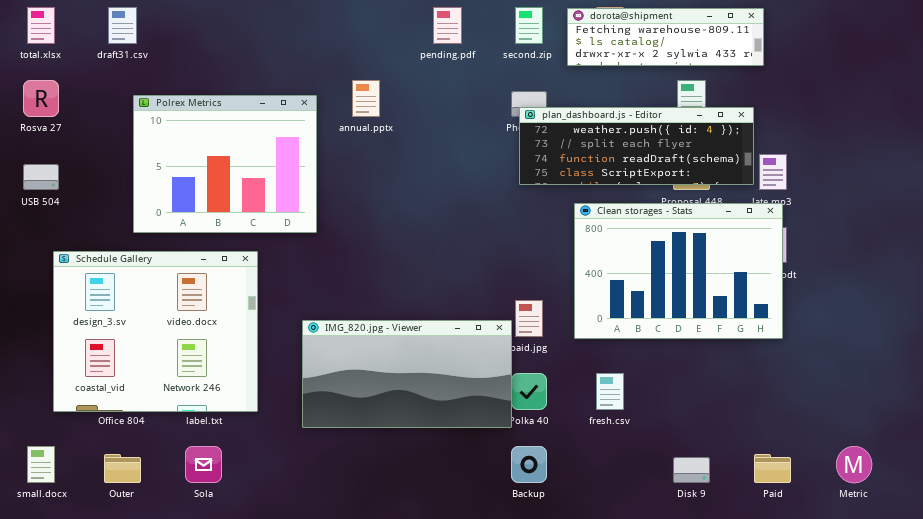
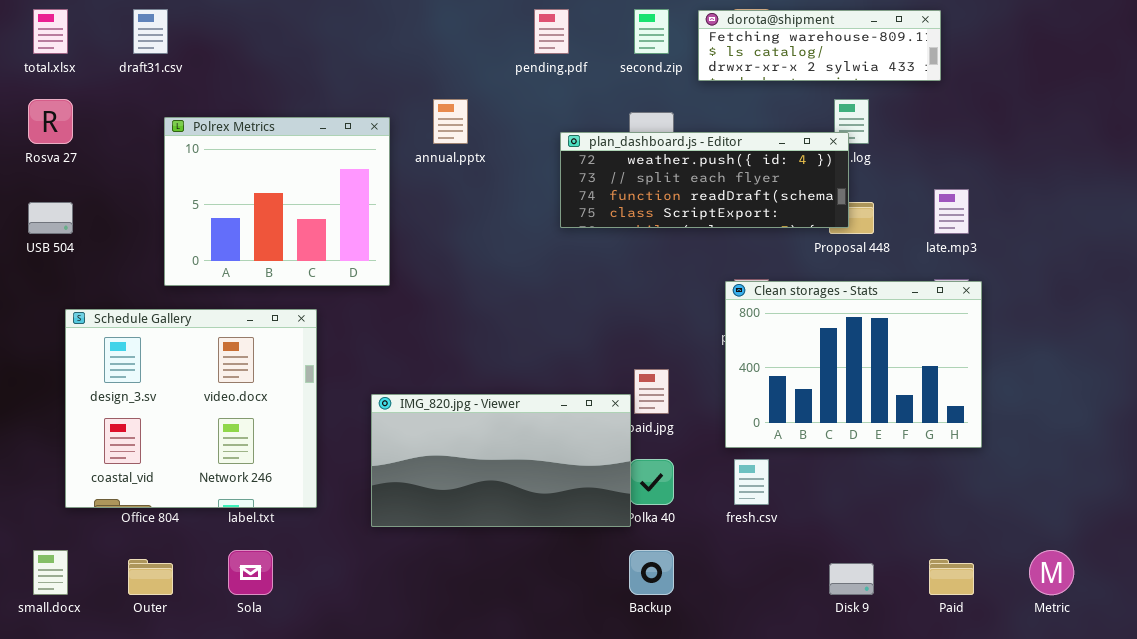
plan_dashboard.js - Editor: [519,107,754,185] -> [560,132,849,228], moved
Clean storages - Stats: [574,203,783,339] -> [725,281,982,448], moved

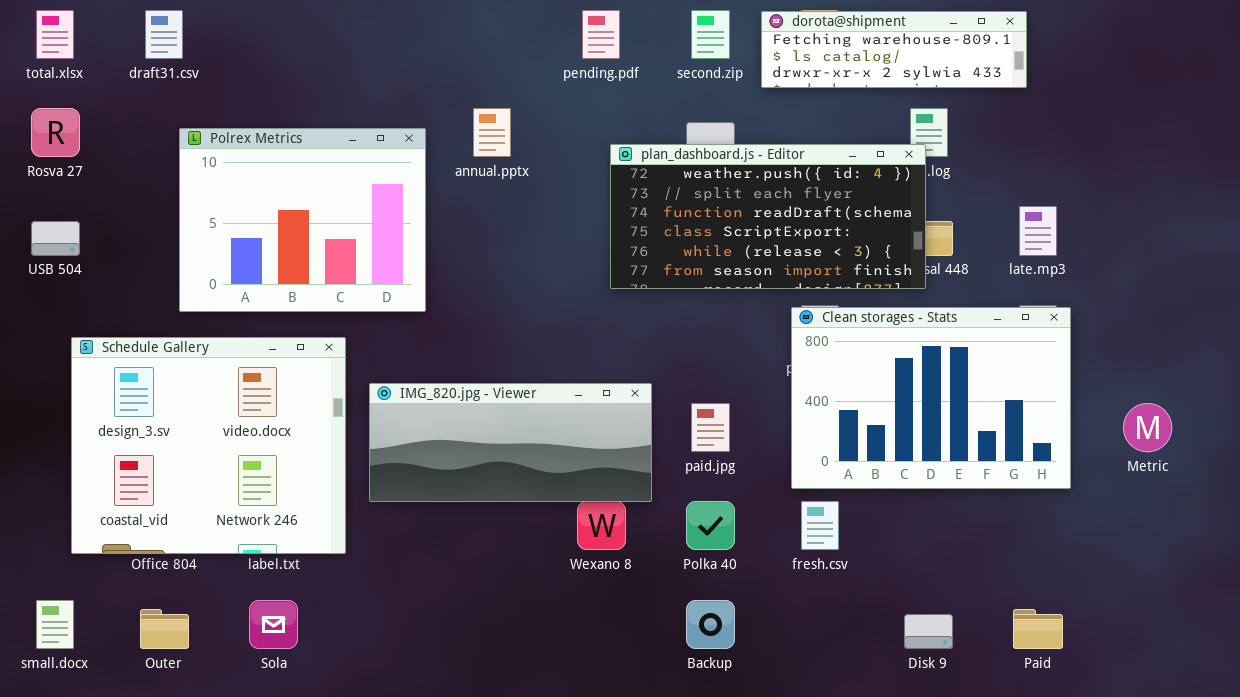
plan_dashboard.js - Editor: [560,132,849,228] -> [610,144,926,289], resized
IMG_820.jpg - Viewer: [371,394,631,527] -> [369,383,652,502], moved, resized
Metric: [1029,550,1074,595] -> [1123,403,1172,452], moved

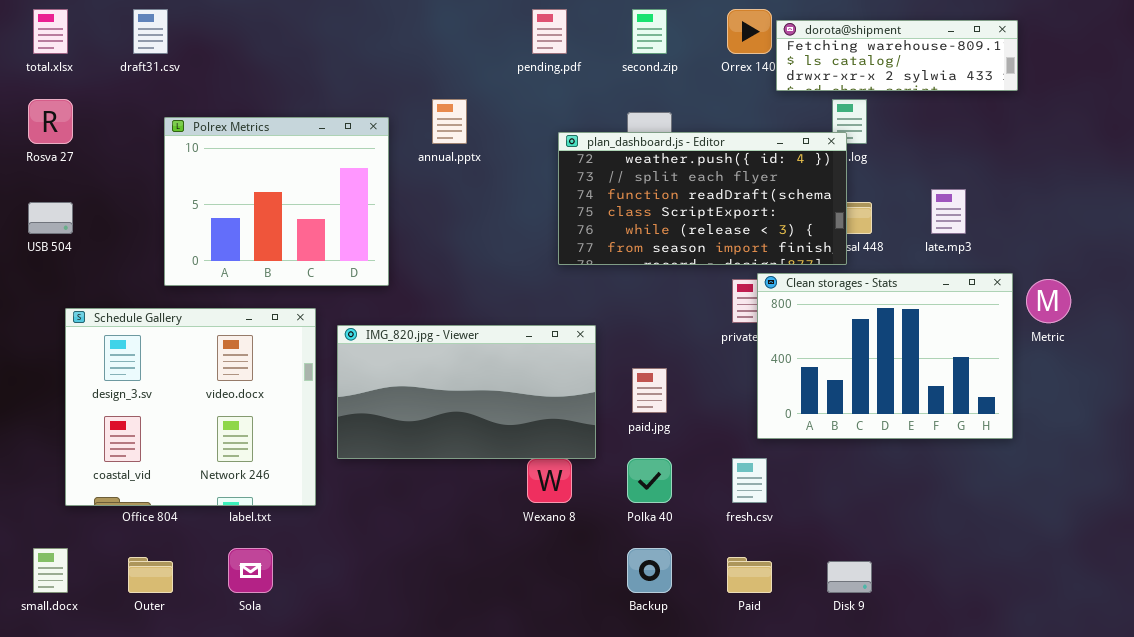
dorota@shipment: [761,11,1027,88] -> [776,20,1018,91], moved
Clean storages - Stats: [791,307,1071,489] -> [757,273,1013,439], moved
IMG_820.jpg - Viewer: [369,383,652,502] -> [337,325,596,459], resized
Metric: [1123,403,1172,452] -> [1026,279,1071,323], moved
Paid: [1013,609,1063,649] -> [727,557,772,593], moved

